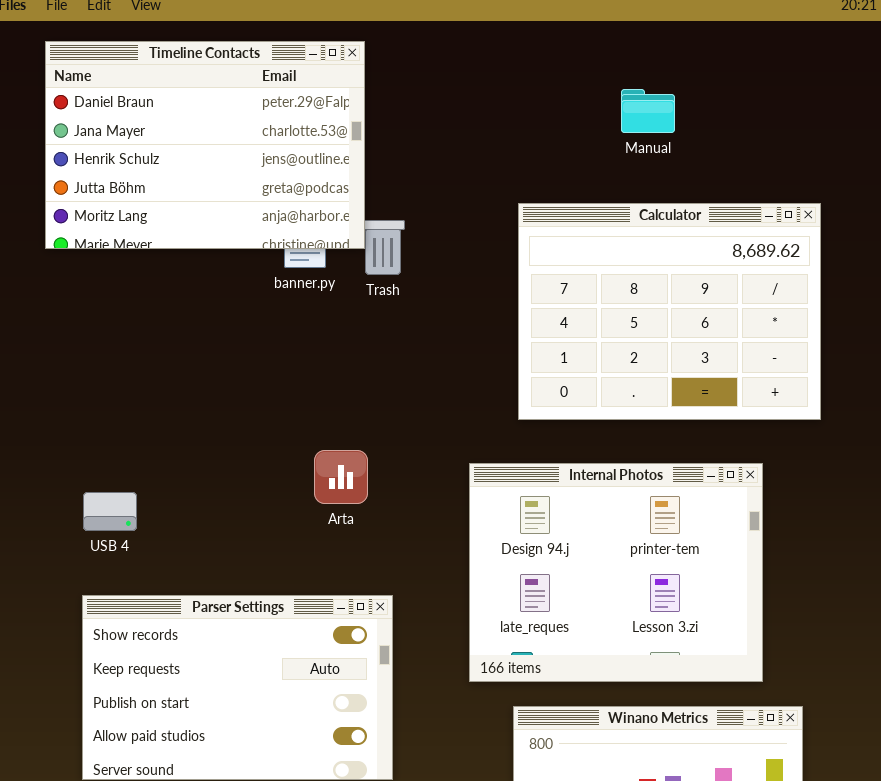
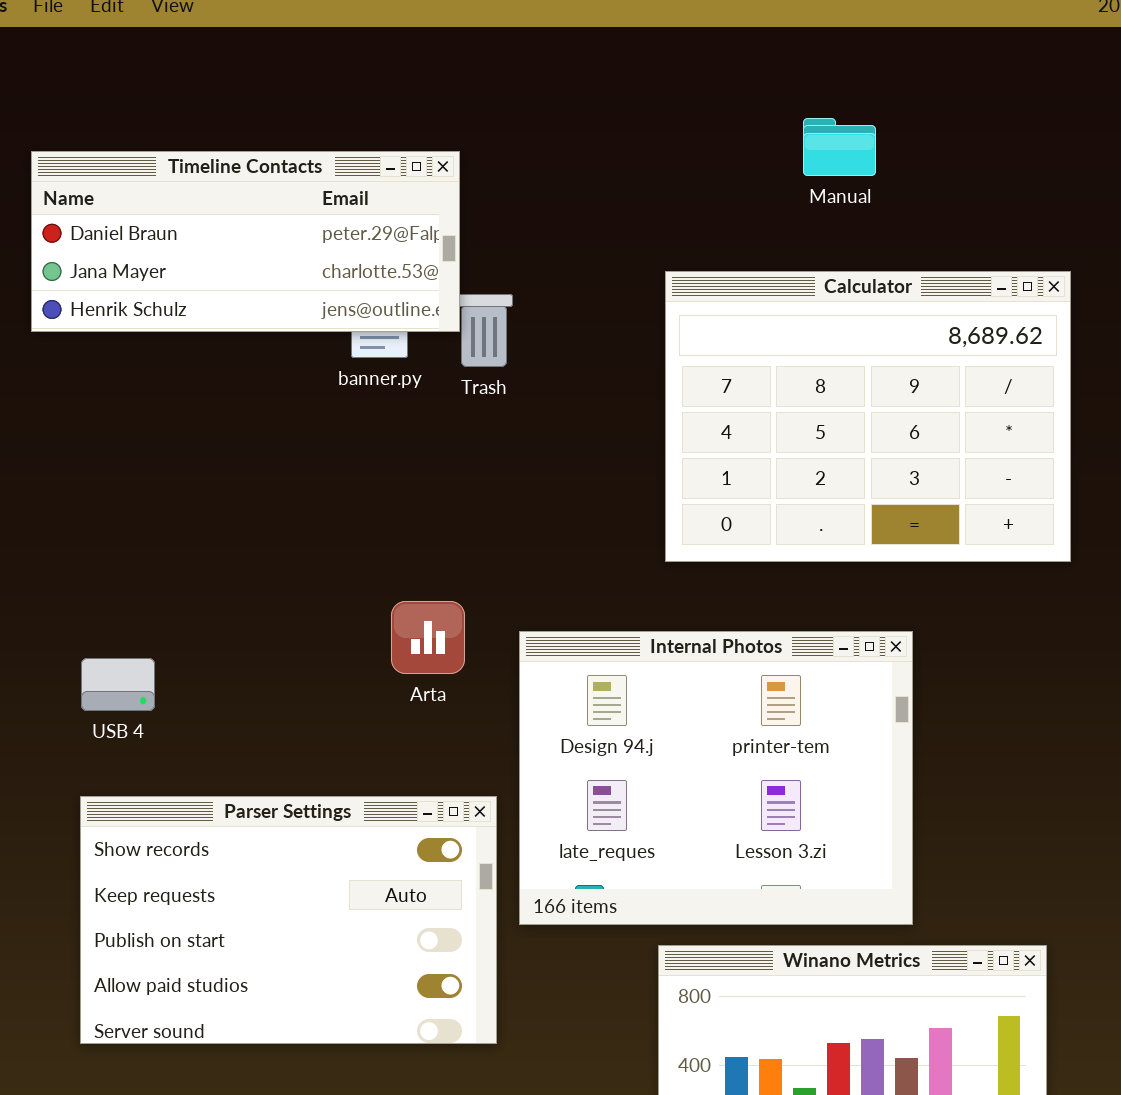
Timeline Contacts: [45,41,365,249] -> [31,151,460,332], resized
Internal Photos: [469,463,763,682] -> [519,631,913,925], moved

